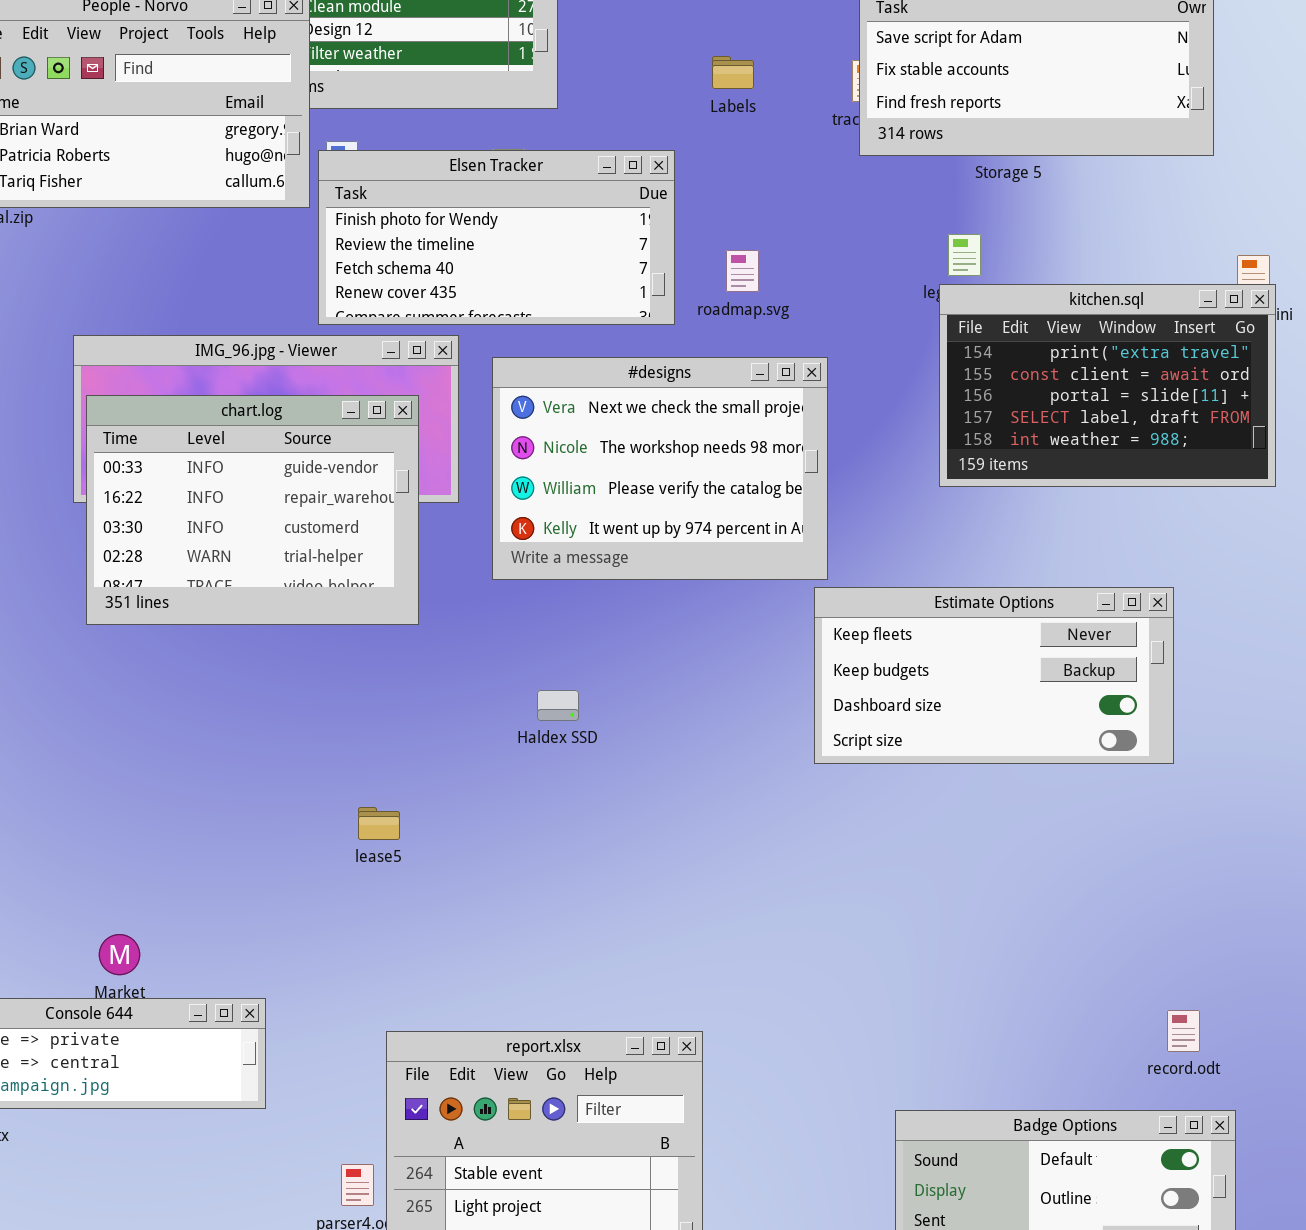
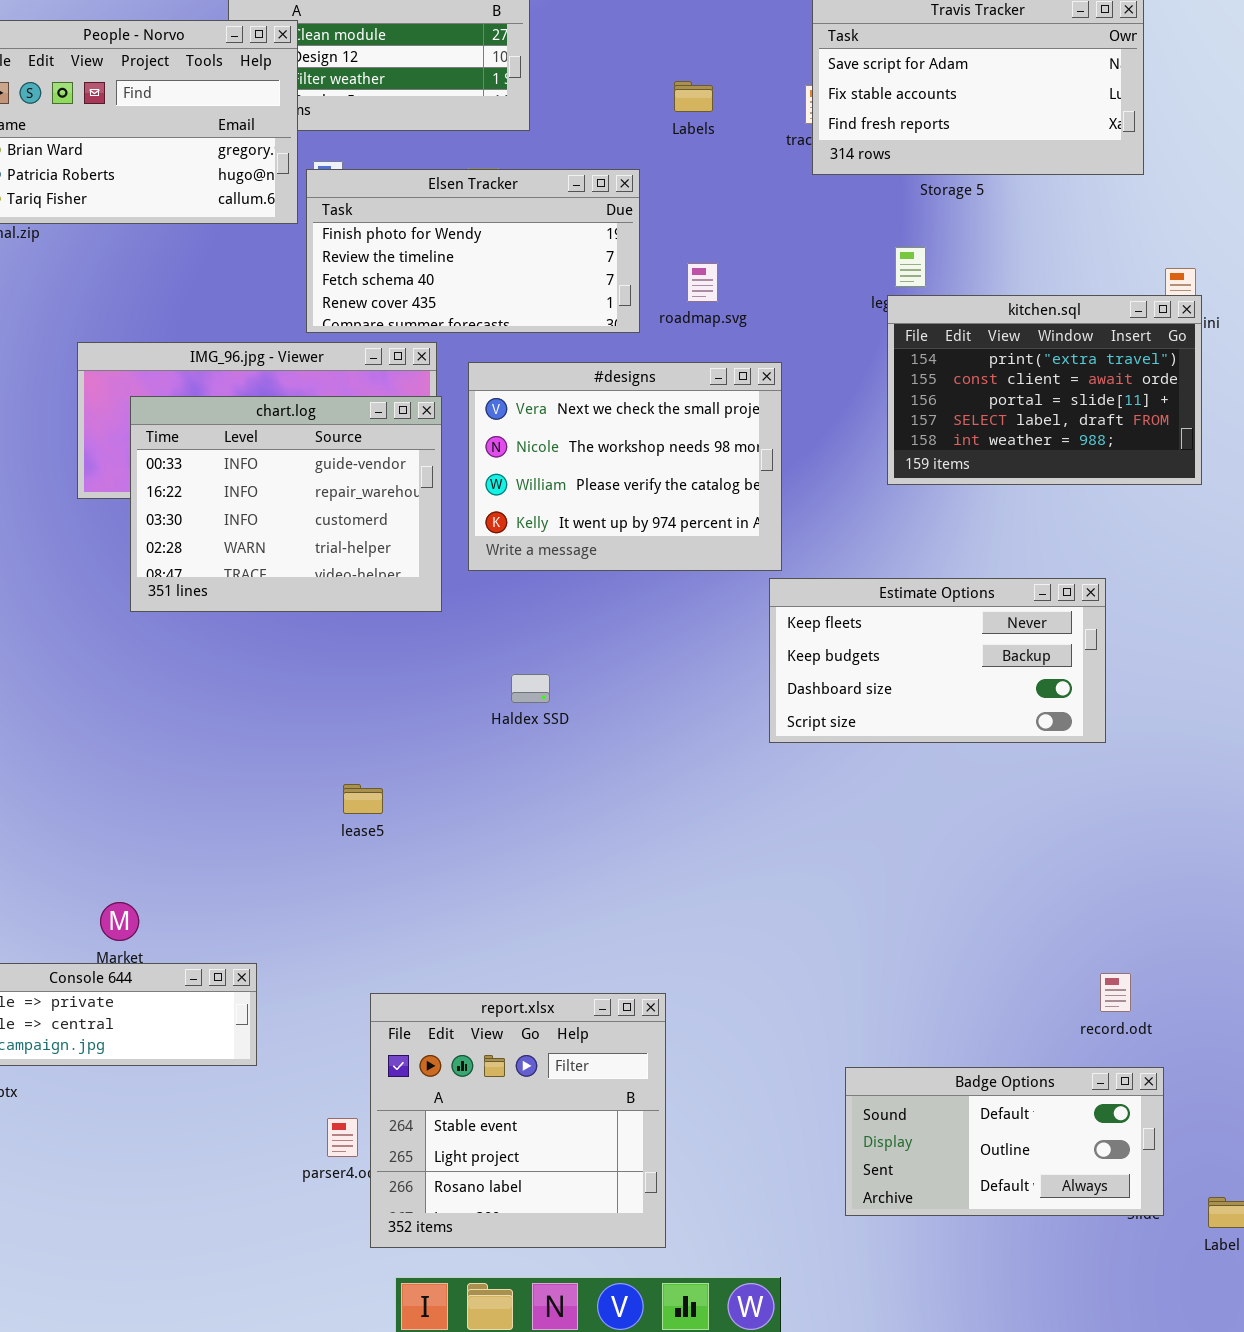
chart.log: [86,395,419,625] -> [130,396,442,612], moved

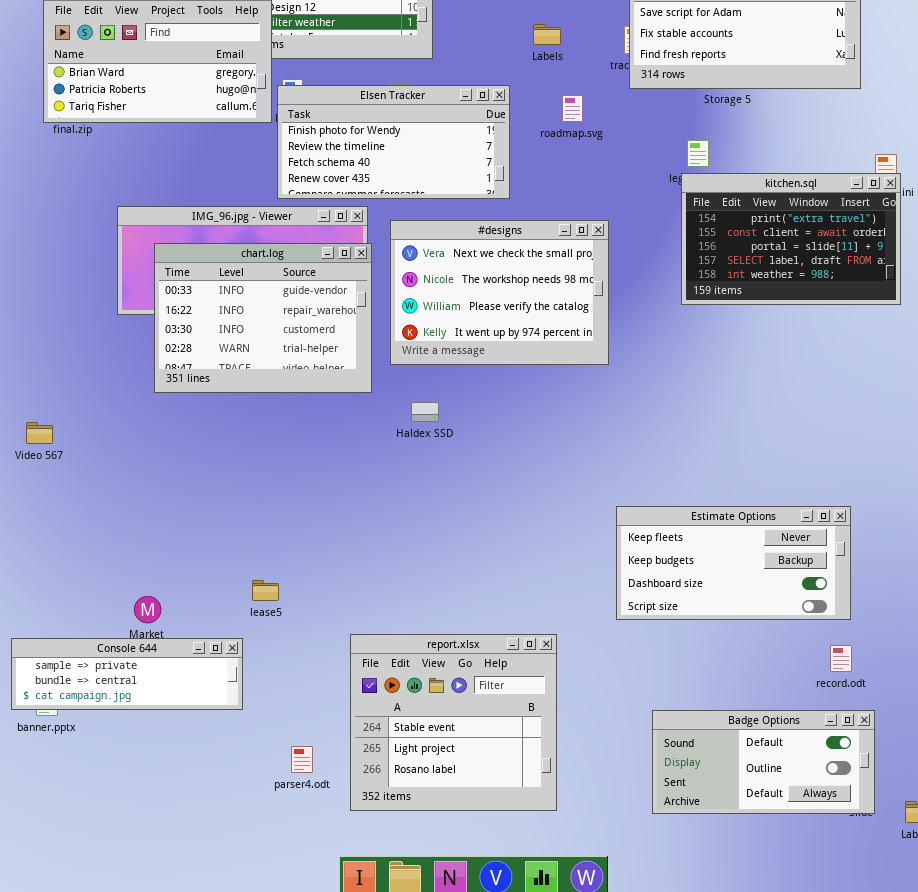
roadmap.svg: [687,263,718,302] -> [562,95,583,122], moved
Estimate Options: [769,578,1106,743] -> [616,506,851,620], moved
Haldex SSD: [511,674,550,703] -> [411,402,439,422], moved
lease5: [343,784,383,814] -> [252,580,279,601], moved
report.xlsx: [370,993,666,1248] -> [350,634,557,811], moved

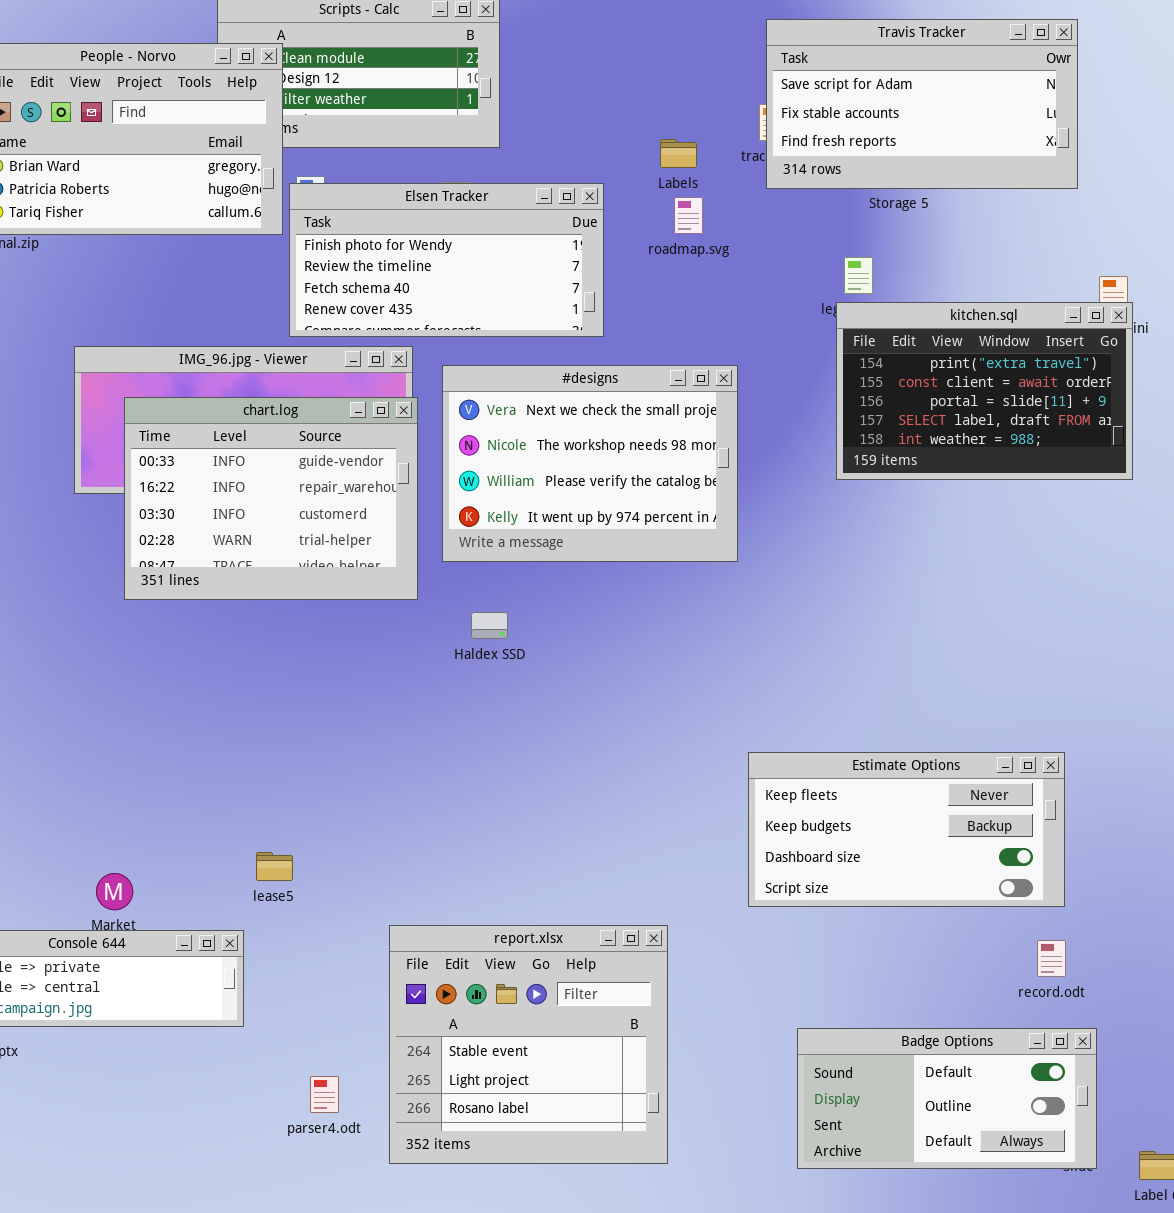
Labels: [533,24,561,45] -> [660,139,697,168], moved

